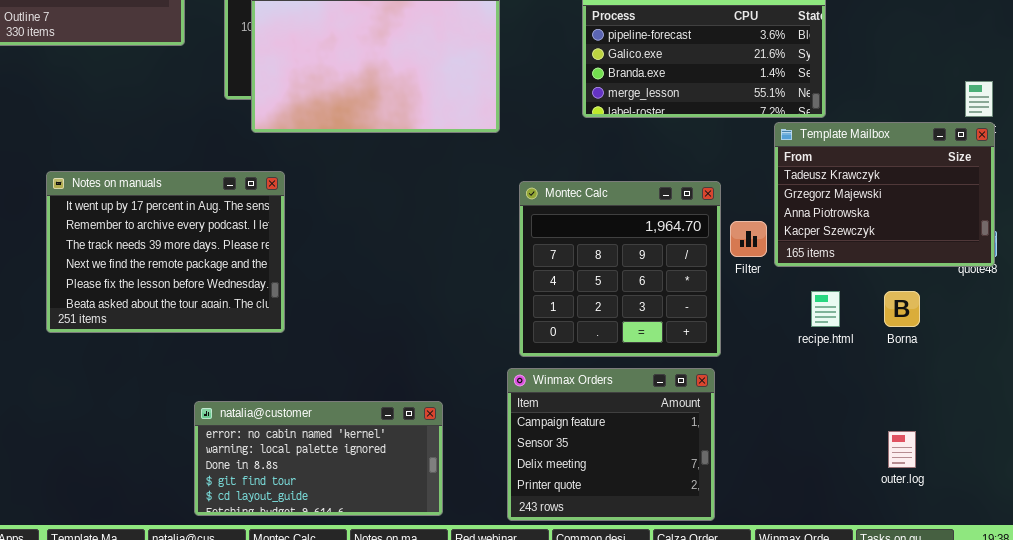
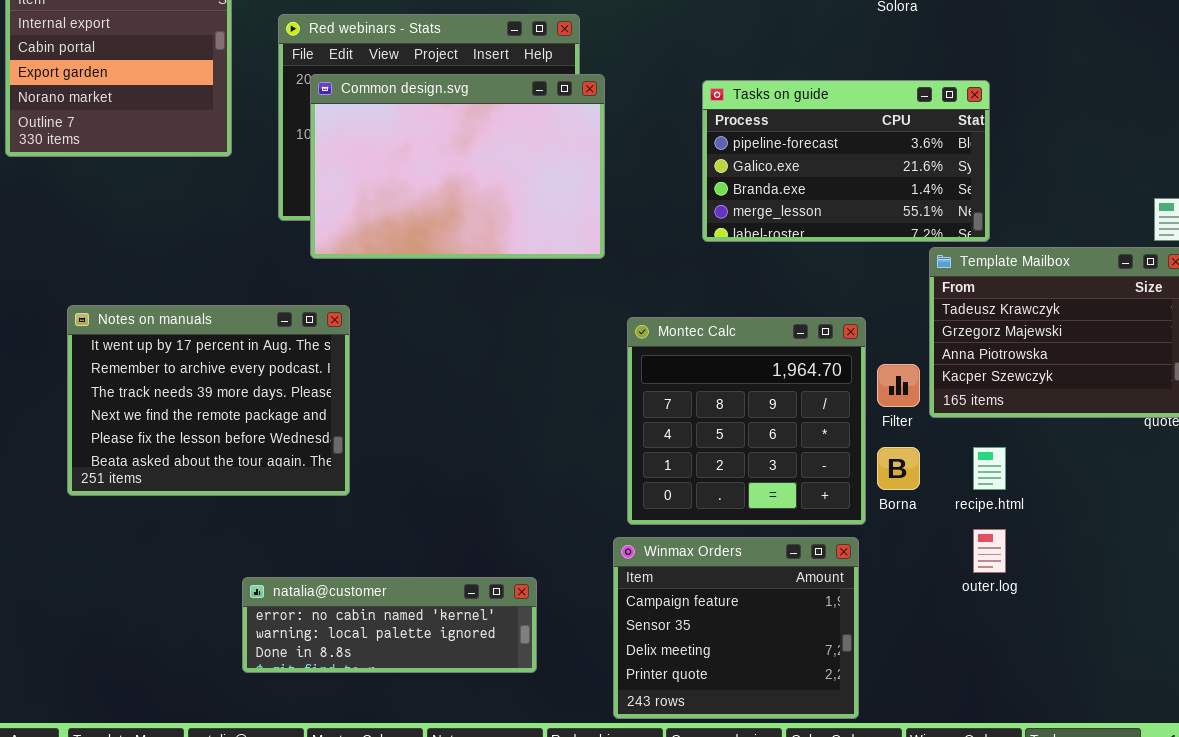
Borna: [884,291,920,327] -> [877,447,920,490], moved
natalia@customer: [194,401,443,516] -> [242,577,537,673], resized
outer.log: [888,431,916,468] -> [973,529,1006,573], moved

